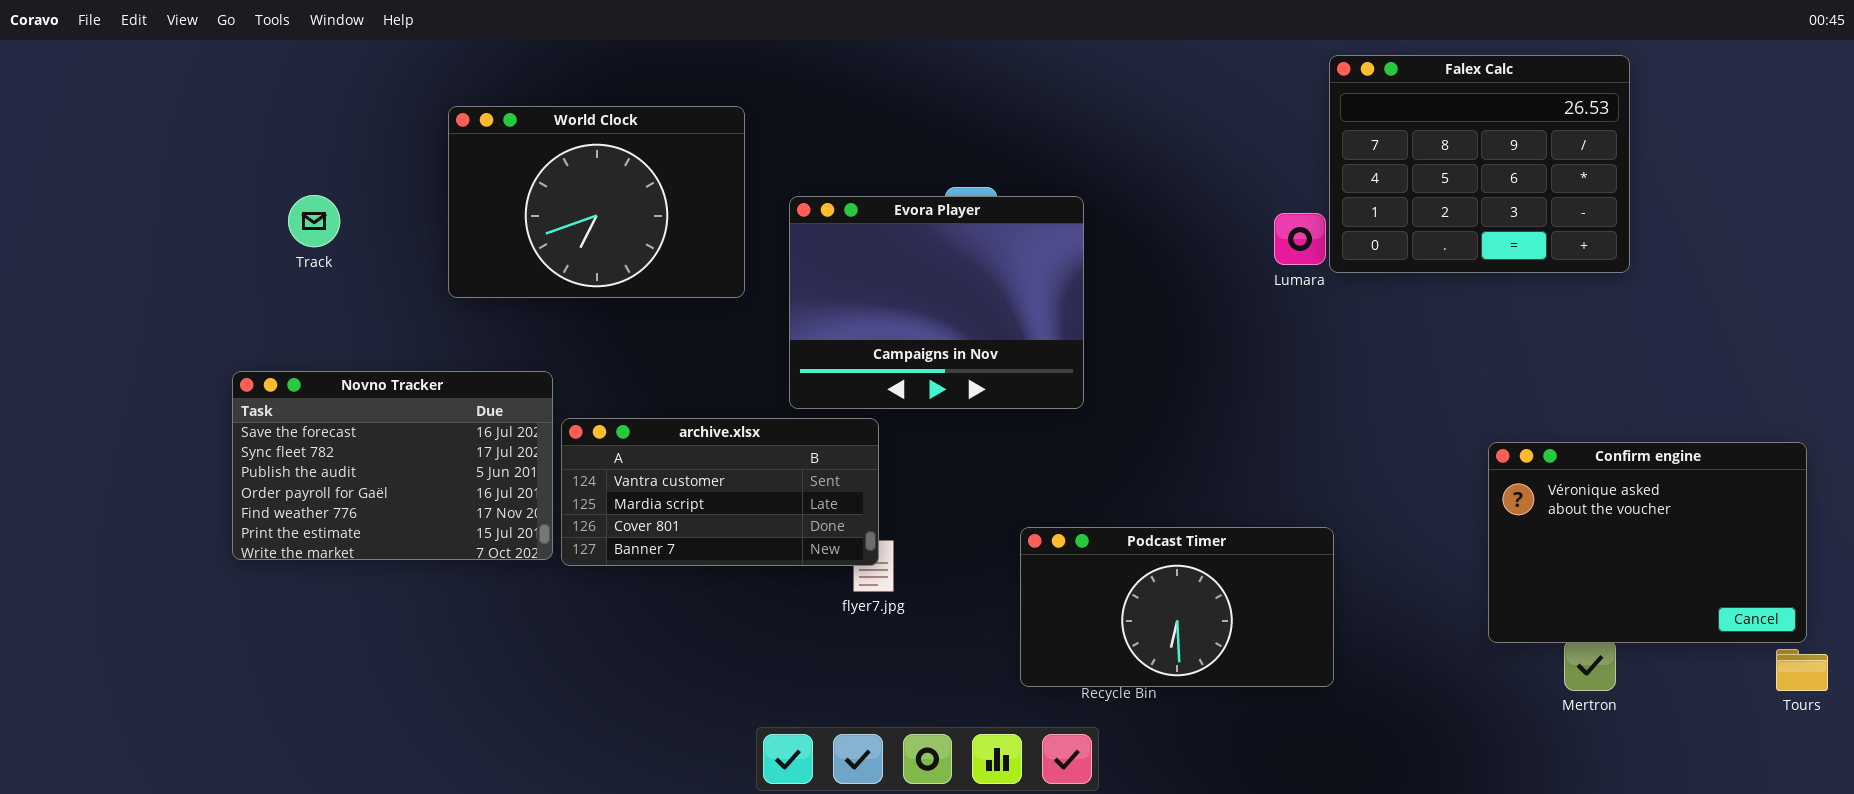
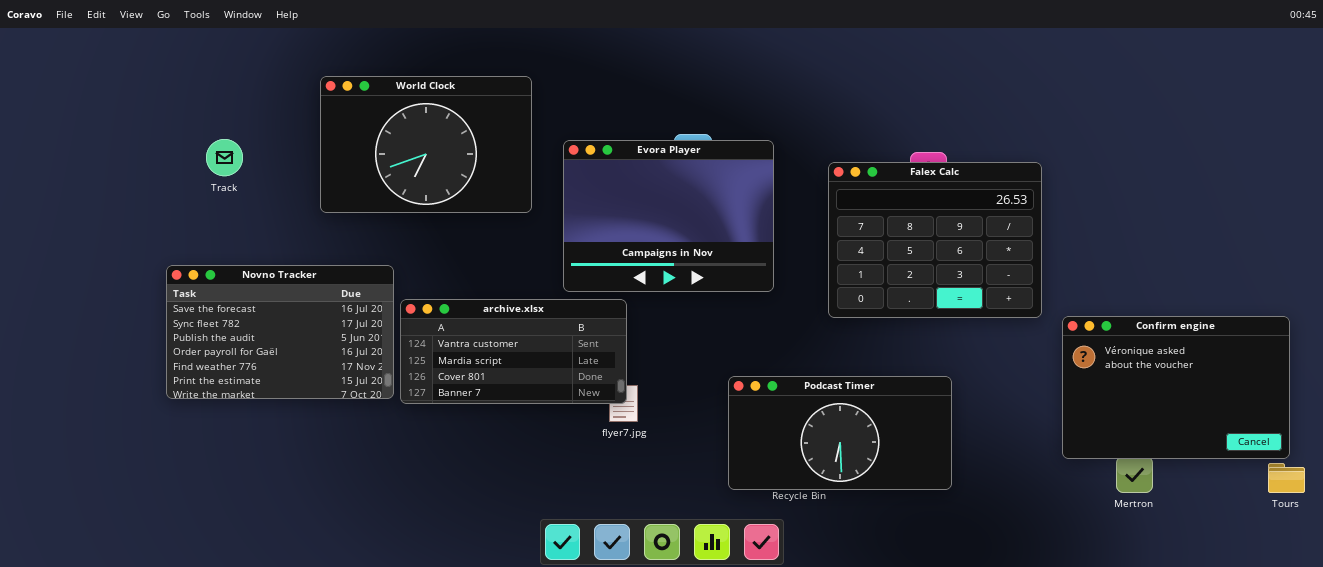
Falex Calc: [1329,55,1630,273] -> [828,162,1042,318], moved

